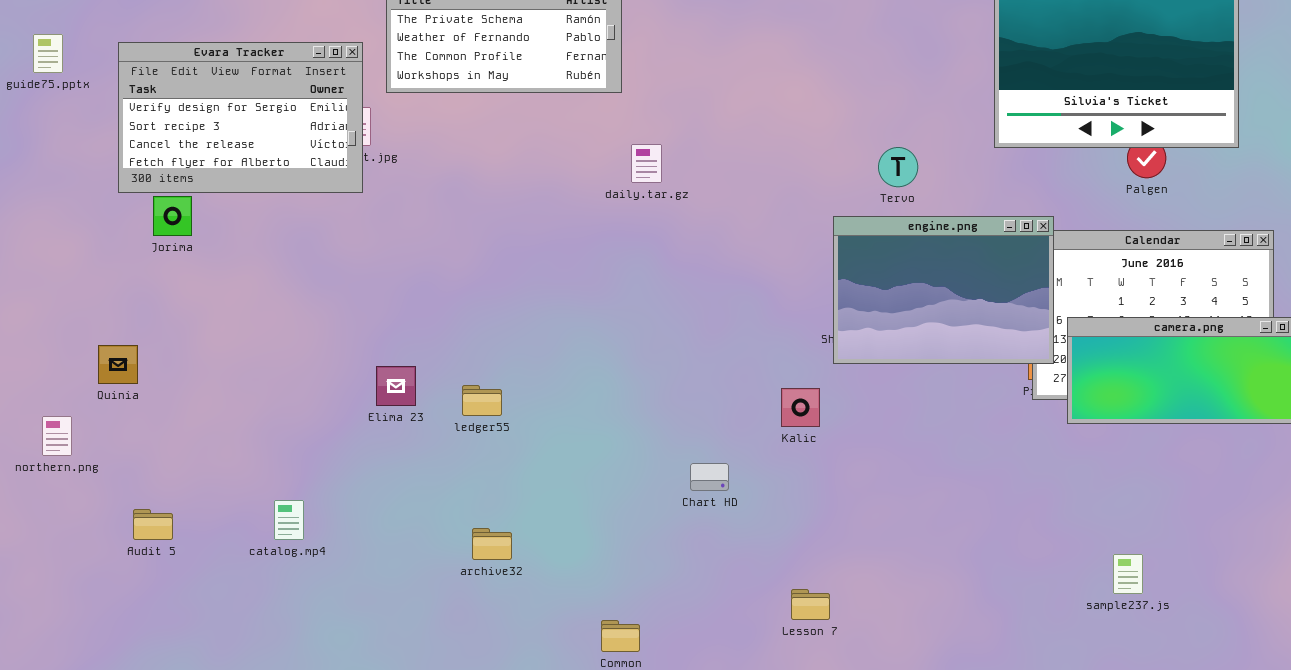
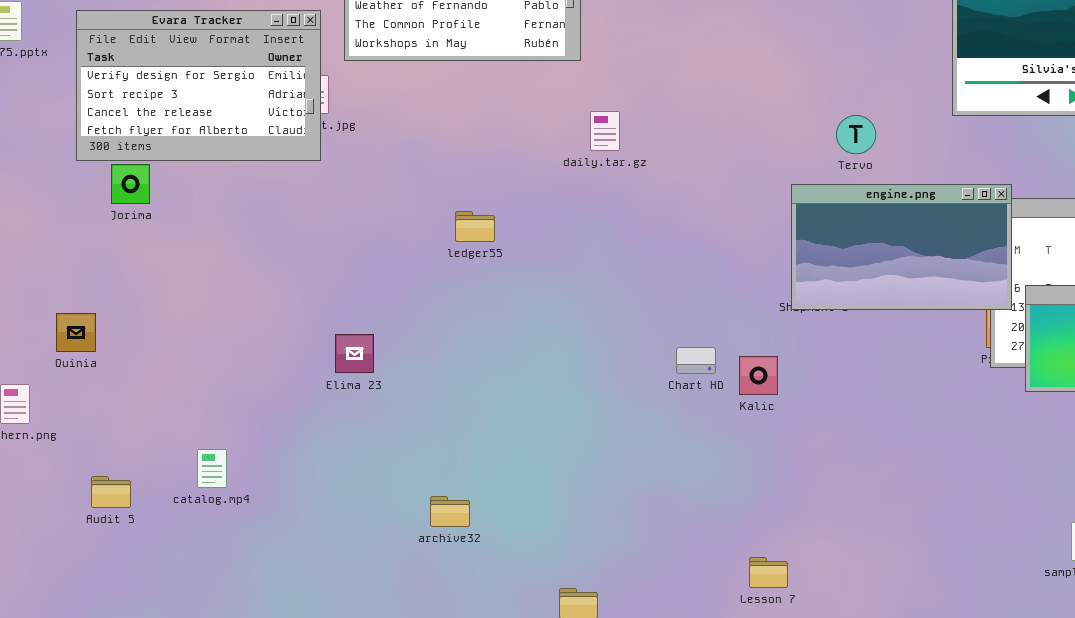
engine.png: [833,216,1054,364] -> [791,184,1012,310], resized
ledger55: [462,385,502,416] -> [455,211,495,242], moved
Chart HD: [690,463,729,491] -> [676,347,716,374], moved
catalog.mp4: [274,500,304,540] -> [197,449,227,488], moved

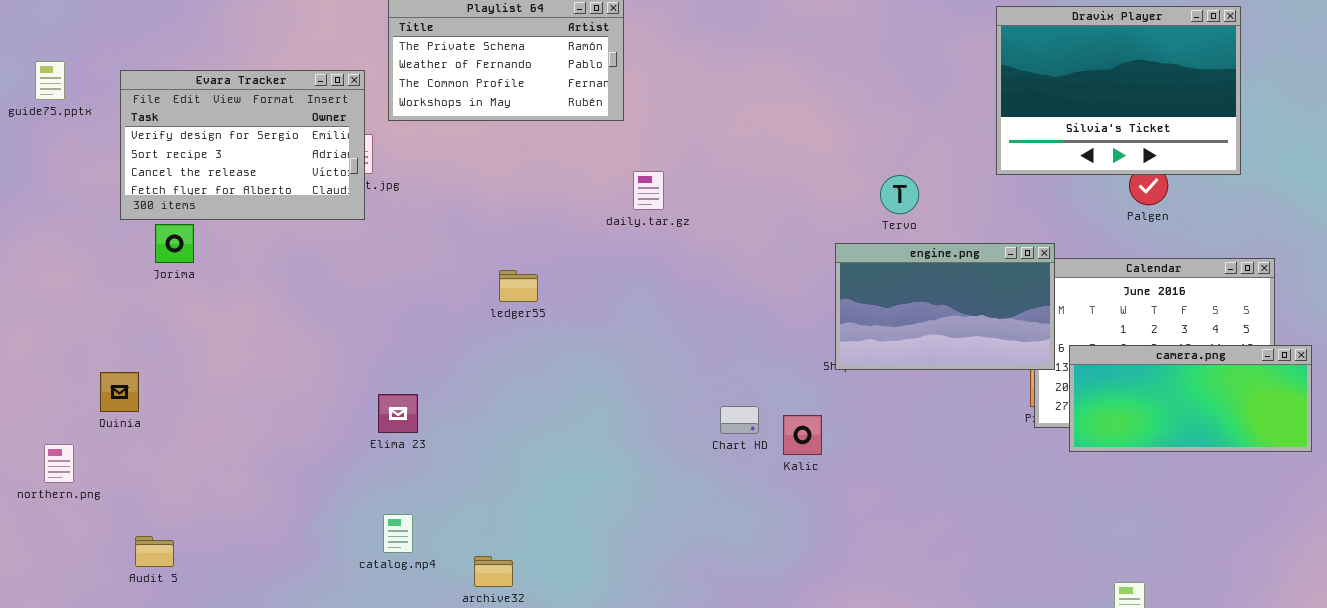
catalog.mp4: [197,449,227,488] -> [383,514,413,553], moved

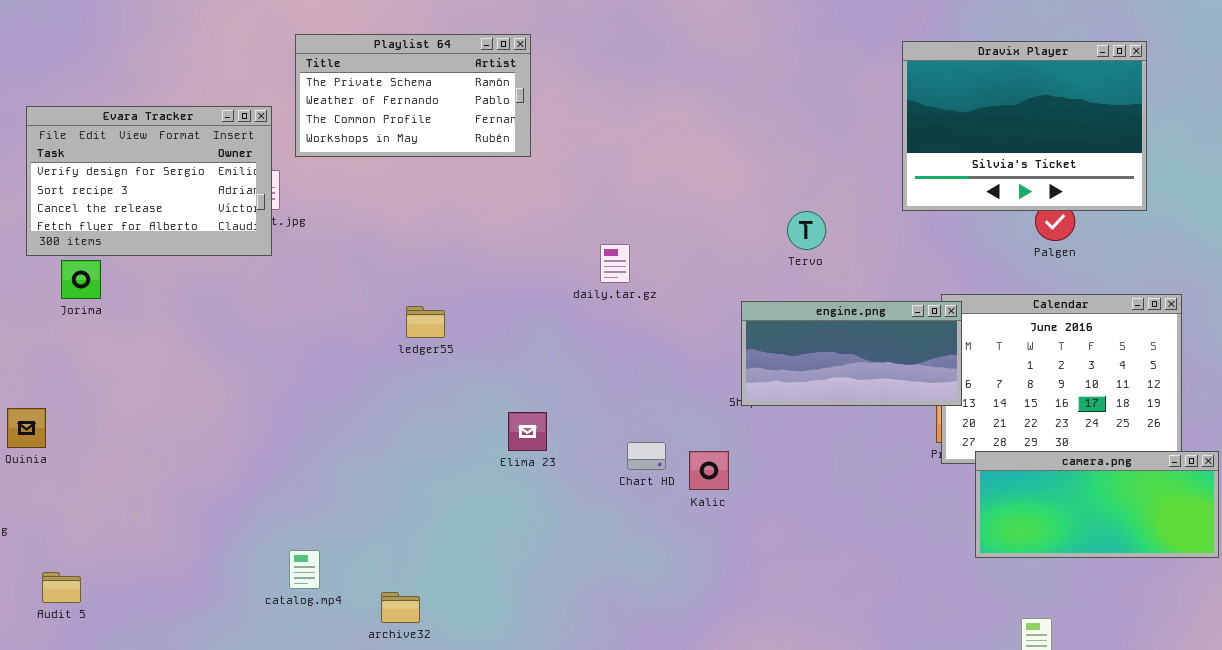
daily.tar.gz: [633,171,664,210] -> [600,244,630,283], moved
engine.png: [835,243,1055,370] -> [741,301,962,406], resized
camera.png: [1069,345,1312,452] -> [975,451,1219,558], moved
Elima 23: [378,394,418,433] -> [508,412,547,451], moved

